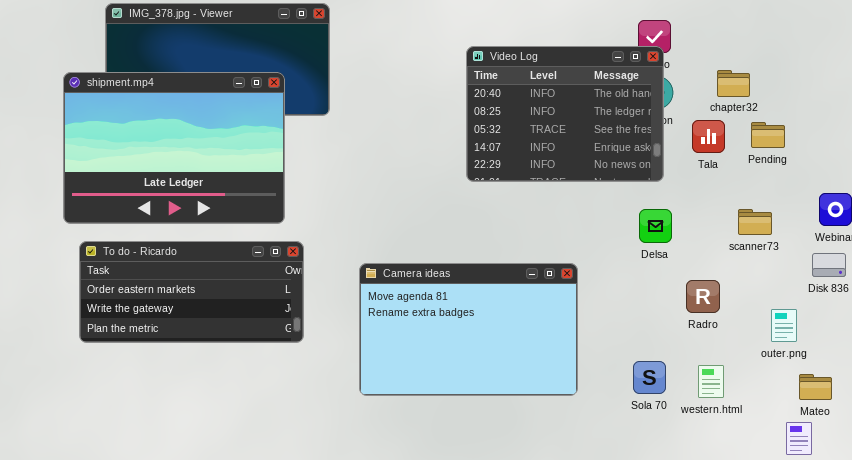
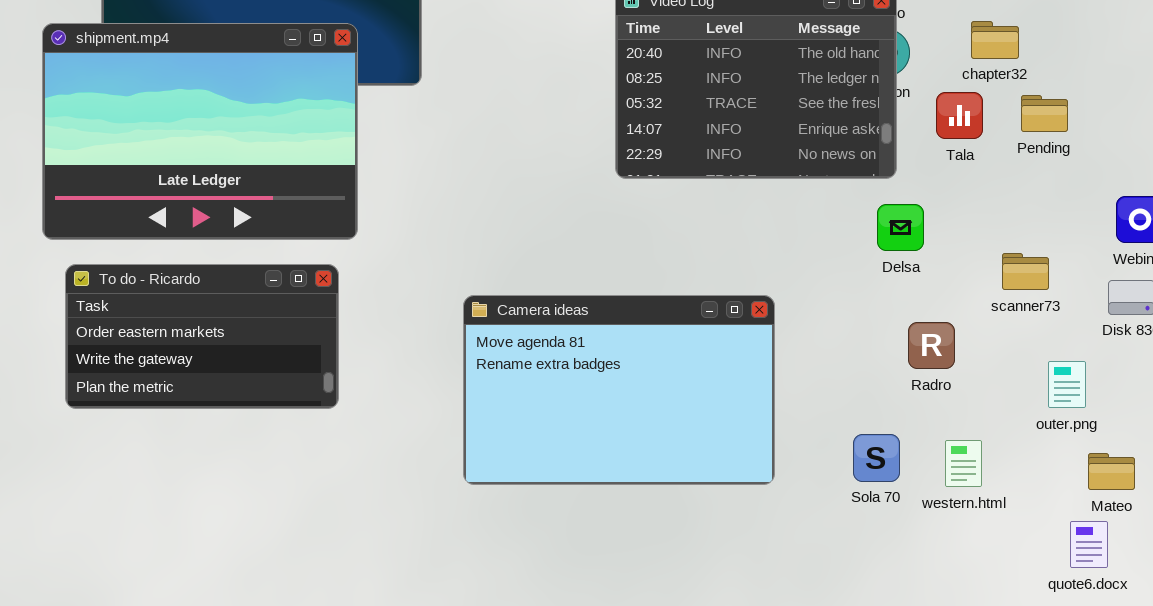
scanner73: [738,209,772,235] -> [1002,253,1049,290], moved
Delsa: [639,209,672,243] -> [877,204,924,251], moved
To do - Ricardo: [79,241,304,343] -> [65,264,339,409], resized
Radro: [686,280,720,313] -> [908,322,955,369], moved

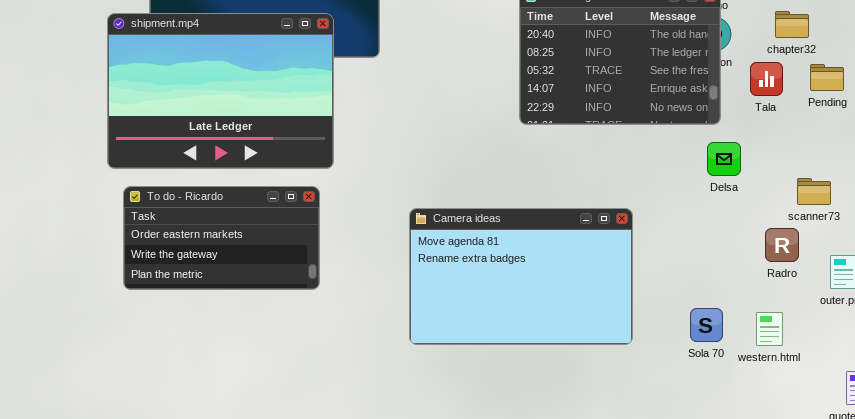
Radro: [908,322,955,369] -> [765,228,799,262], moved

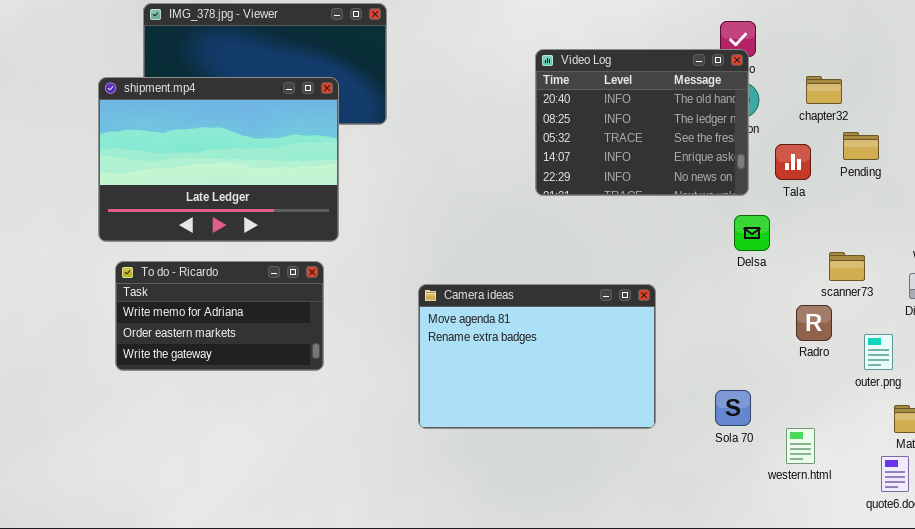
Tala: [750,62,783,96] -> [775,144,811,180], moved
To do - Ricardo: [123,186,320,290] -> [115,261,324,371], scrolled up 1 row
western.html: [756,312,783,346] -> [786,428,815,464], moved

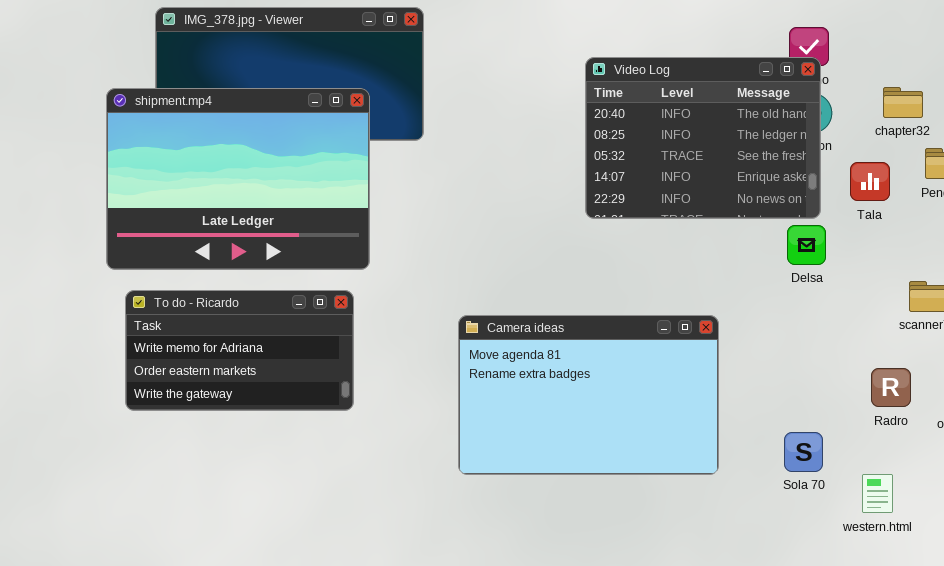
Delsa: [734,215,770,251] -> [787,225,826,265], moved
Radro: [796,305,832,341] -> [871,368,911,407], moved

